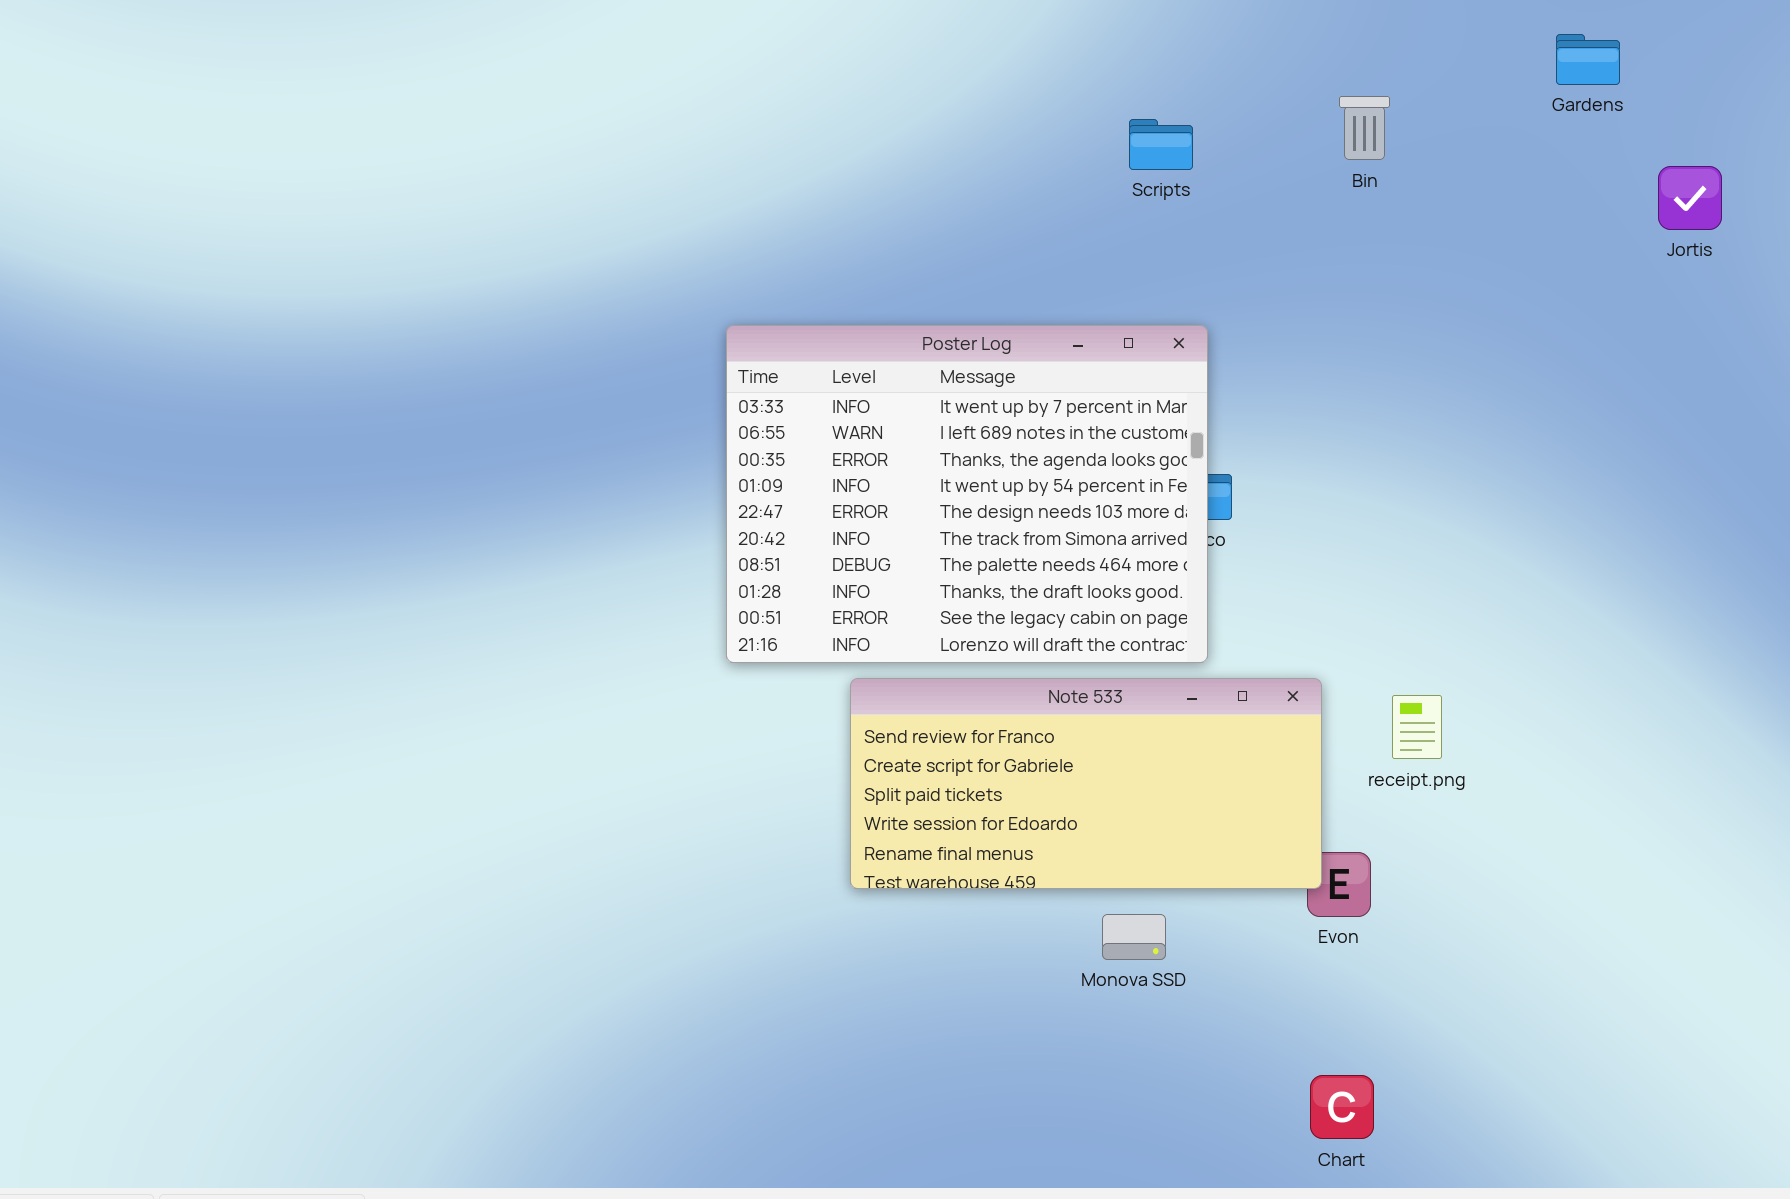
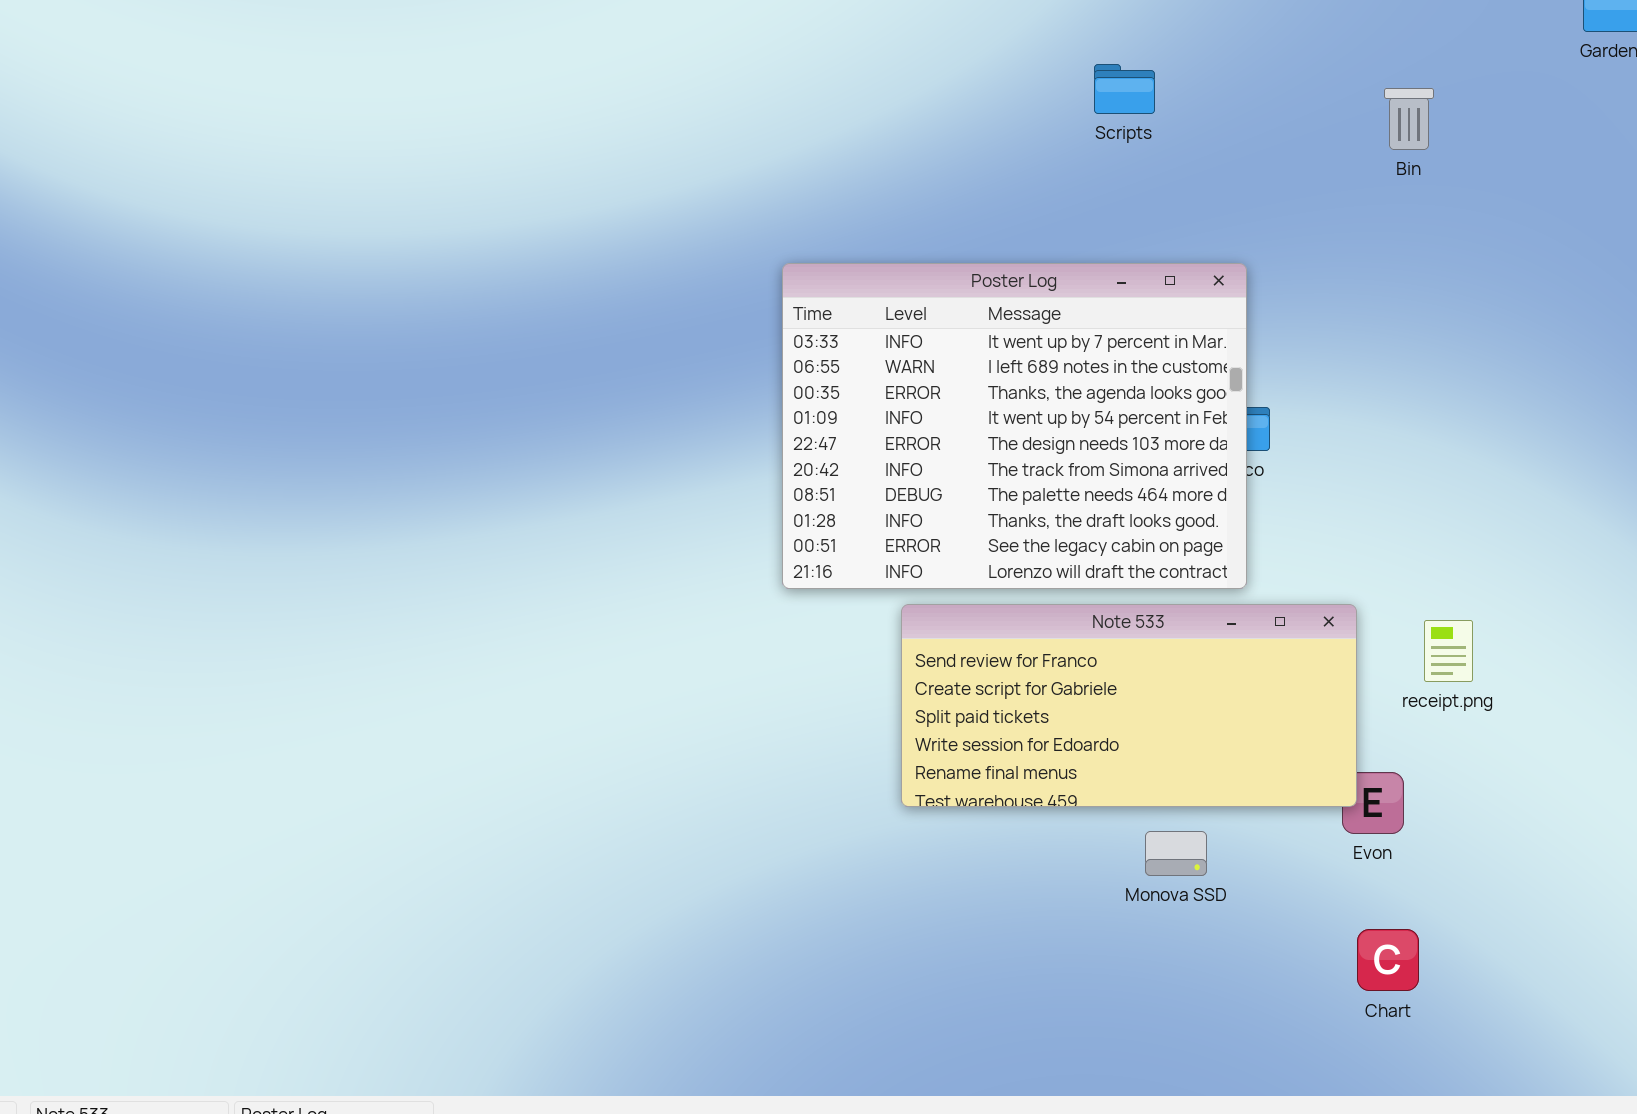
Bin: [1339,96,1390,160] -> [1384,88,1434,150], moved
Scripts: [1129,119,1193,170] -> [1094,64,1155,114], moved
Chart: [1310,1075,1374,1139] -> [1357,929,1419,991], moved

